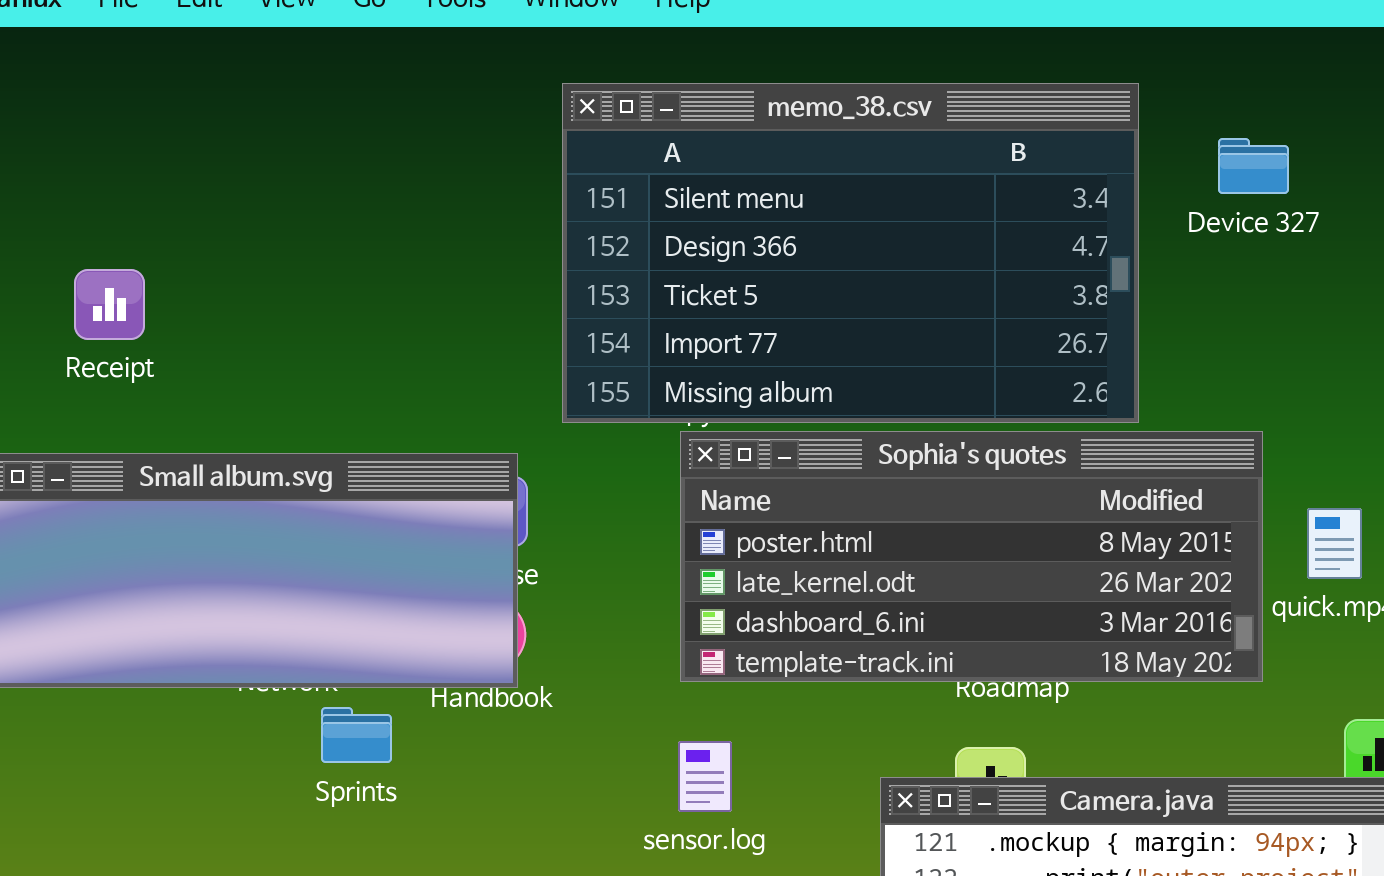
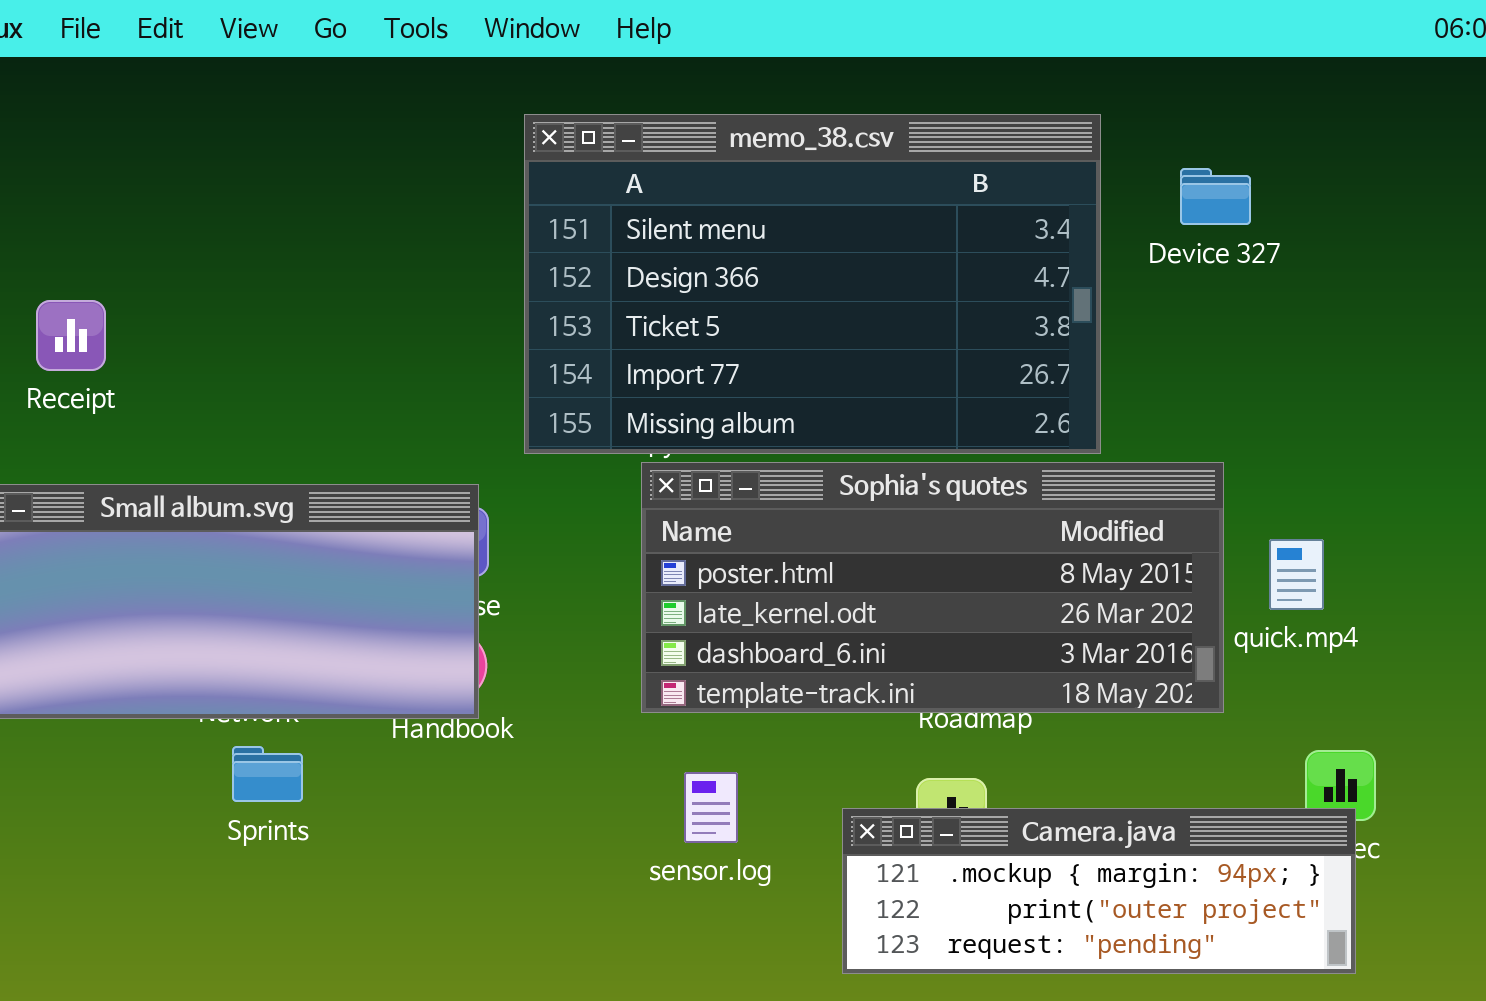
Sprints: [321,707,392,763] -> [232,746,303,802], moved
sensor.log: [678,741,732,812] -> [684,772,738,843], moved

